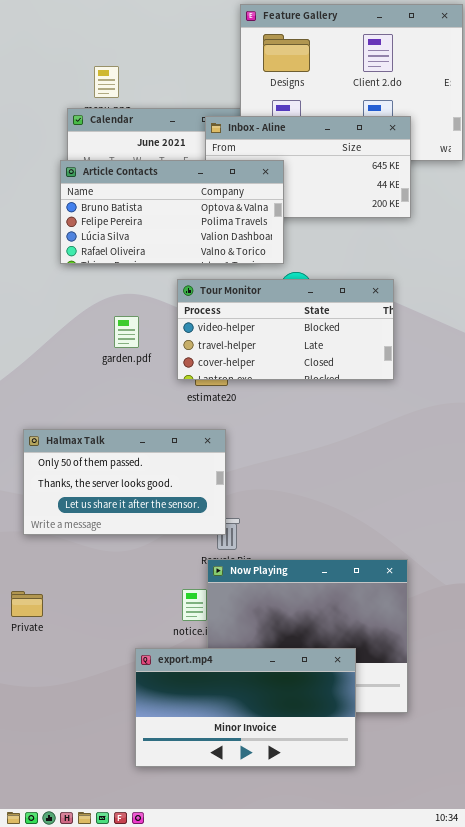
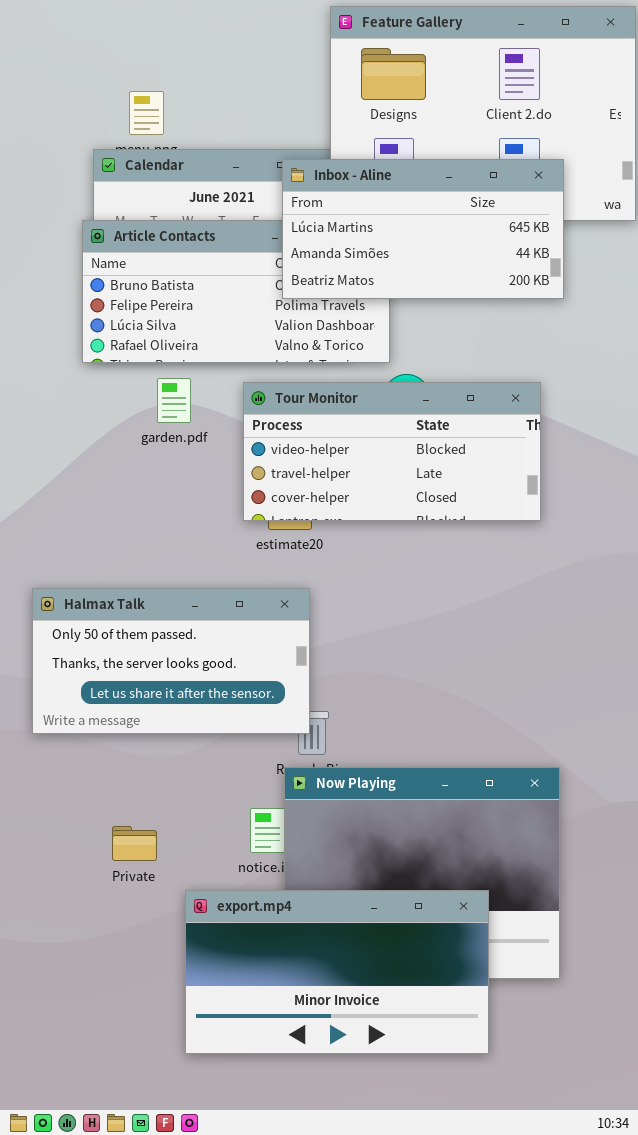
Inbox - Aline: [205,116,411,218] -> [282,159,564,299], raised
garden.pdf: [114,316,139,348] -> [157,378,191,423], moved
Private: [11,591,43,617] -> [112,826,157,861], moved

